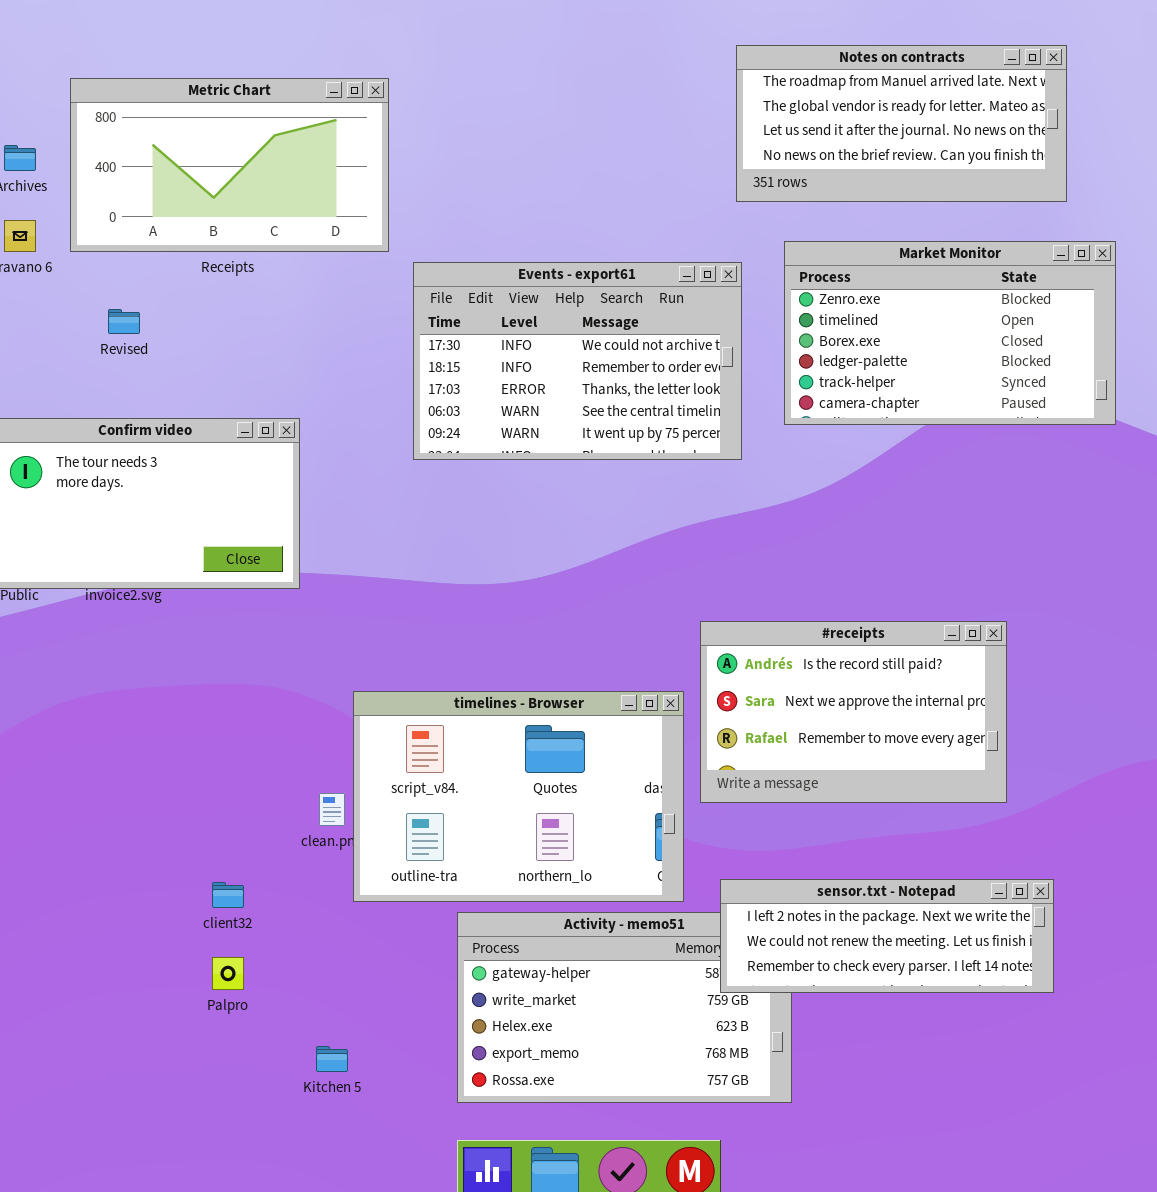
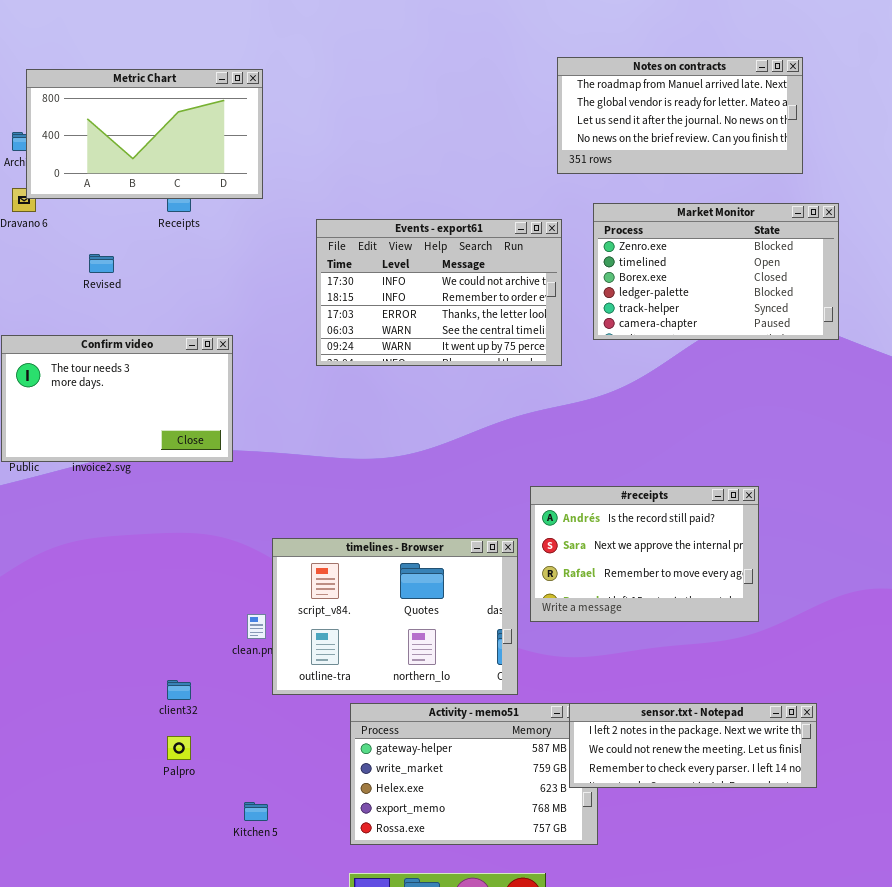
Metric Chart: [70,78,389,252] -> [26,69,263,199], moved
sensor.txt - Notepad: [720,879,1054,993] -> [569,703,817,788], moved

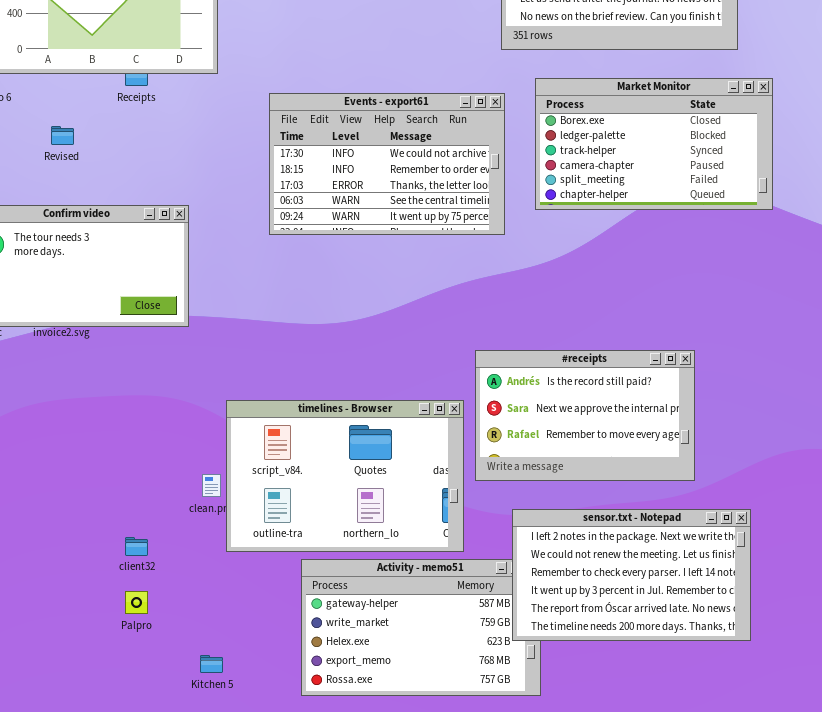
Market Monitor: [593,203,839,340] -> [535,78,773,210], scrolled down 2 rows
sensor.txt - Notepad: [569,703,817,788] -> [512,509,751,641], resized

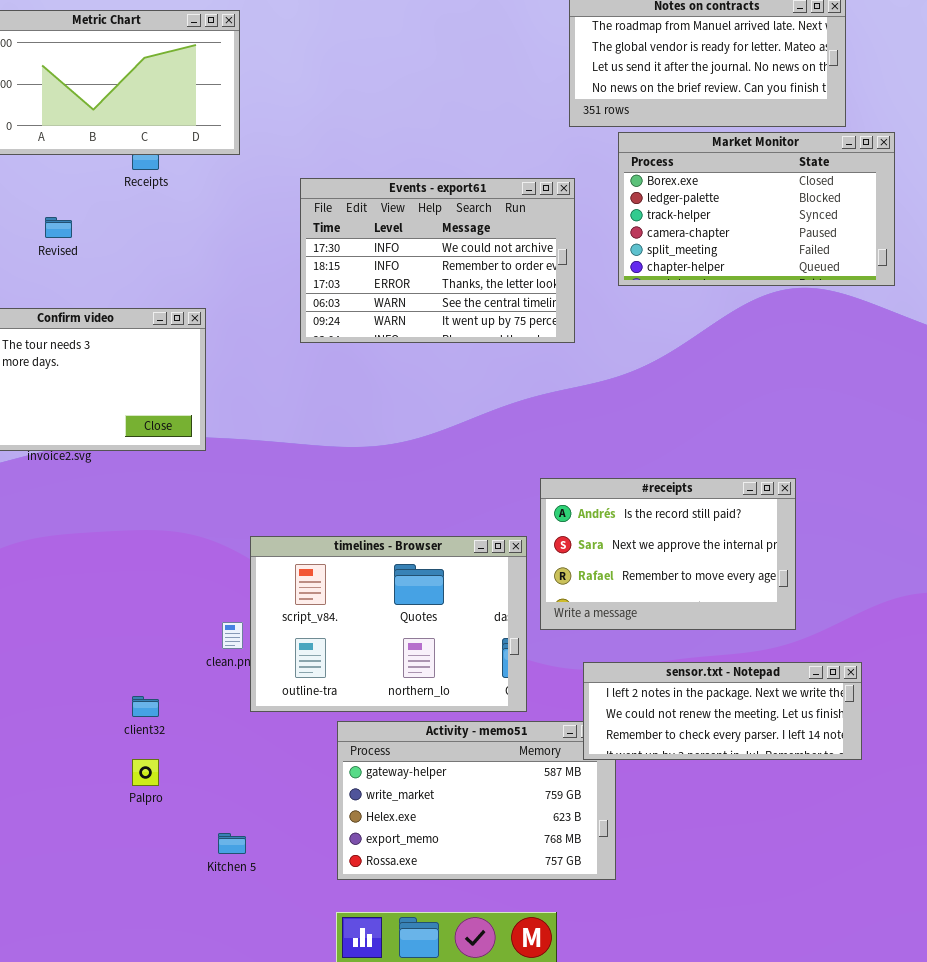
Market Monitor: [535,78,773,210] -> [618,132,895,286], moved
sensor.txt - Notepad: [512,509,751,641] -> [583,662,862,760], resized

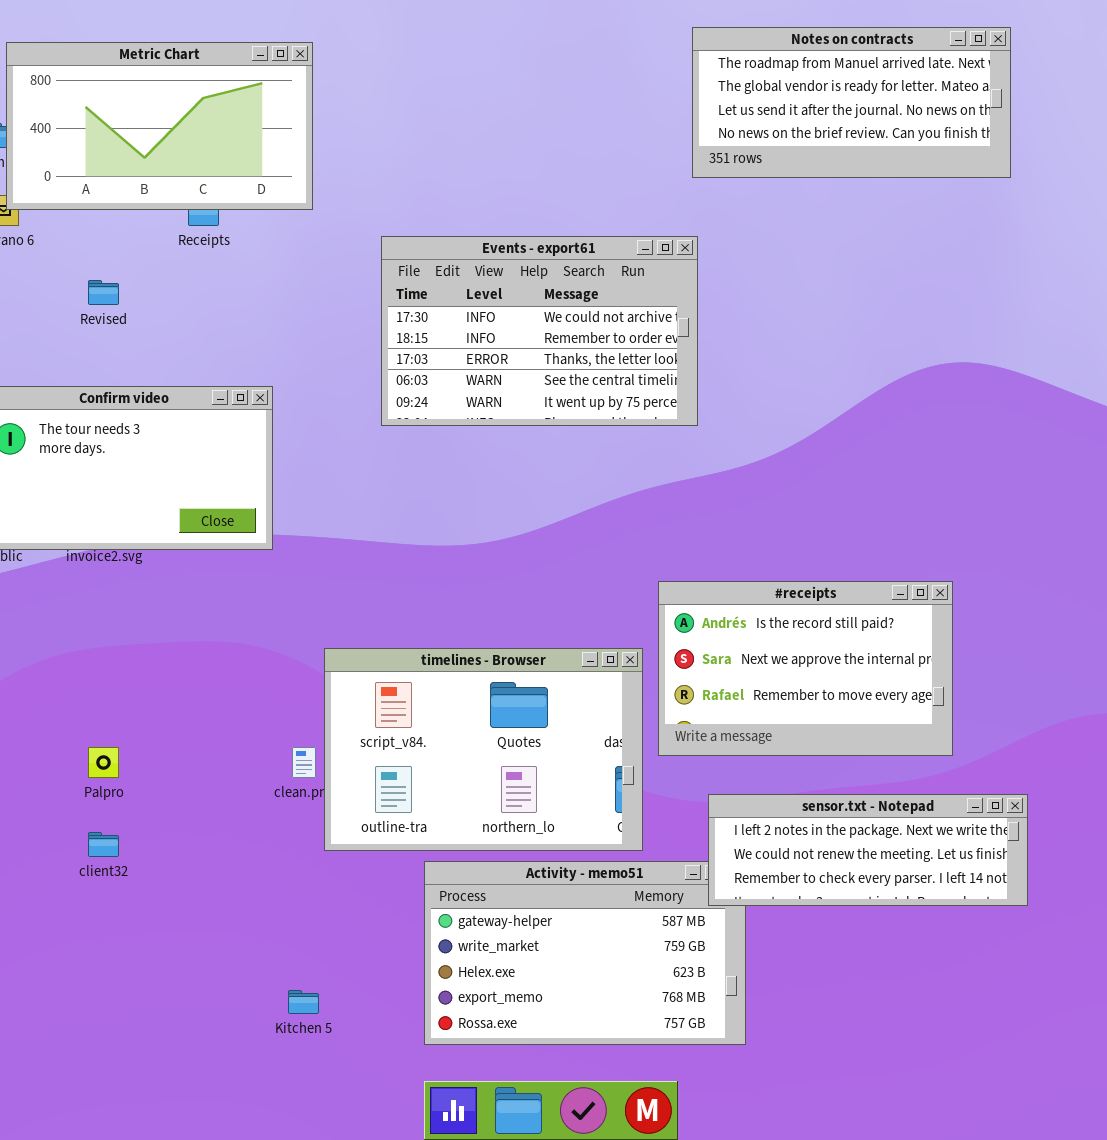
Market Monitor: [618,132,895,286] -> none, closed
client32: [132,696,159,717] -> [88,832,119,857], moved
Palpro: [132,759,159,786] -> [88,747,119,778], moved

